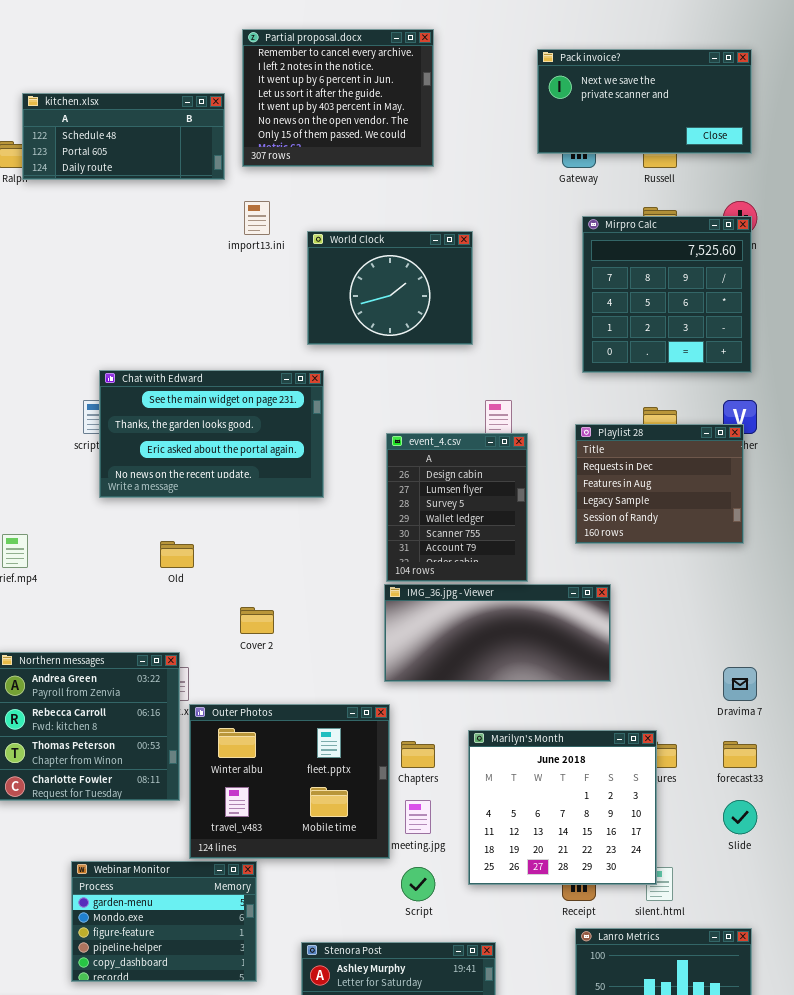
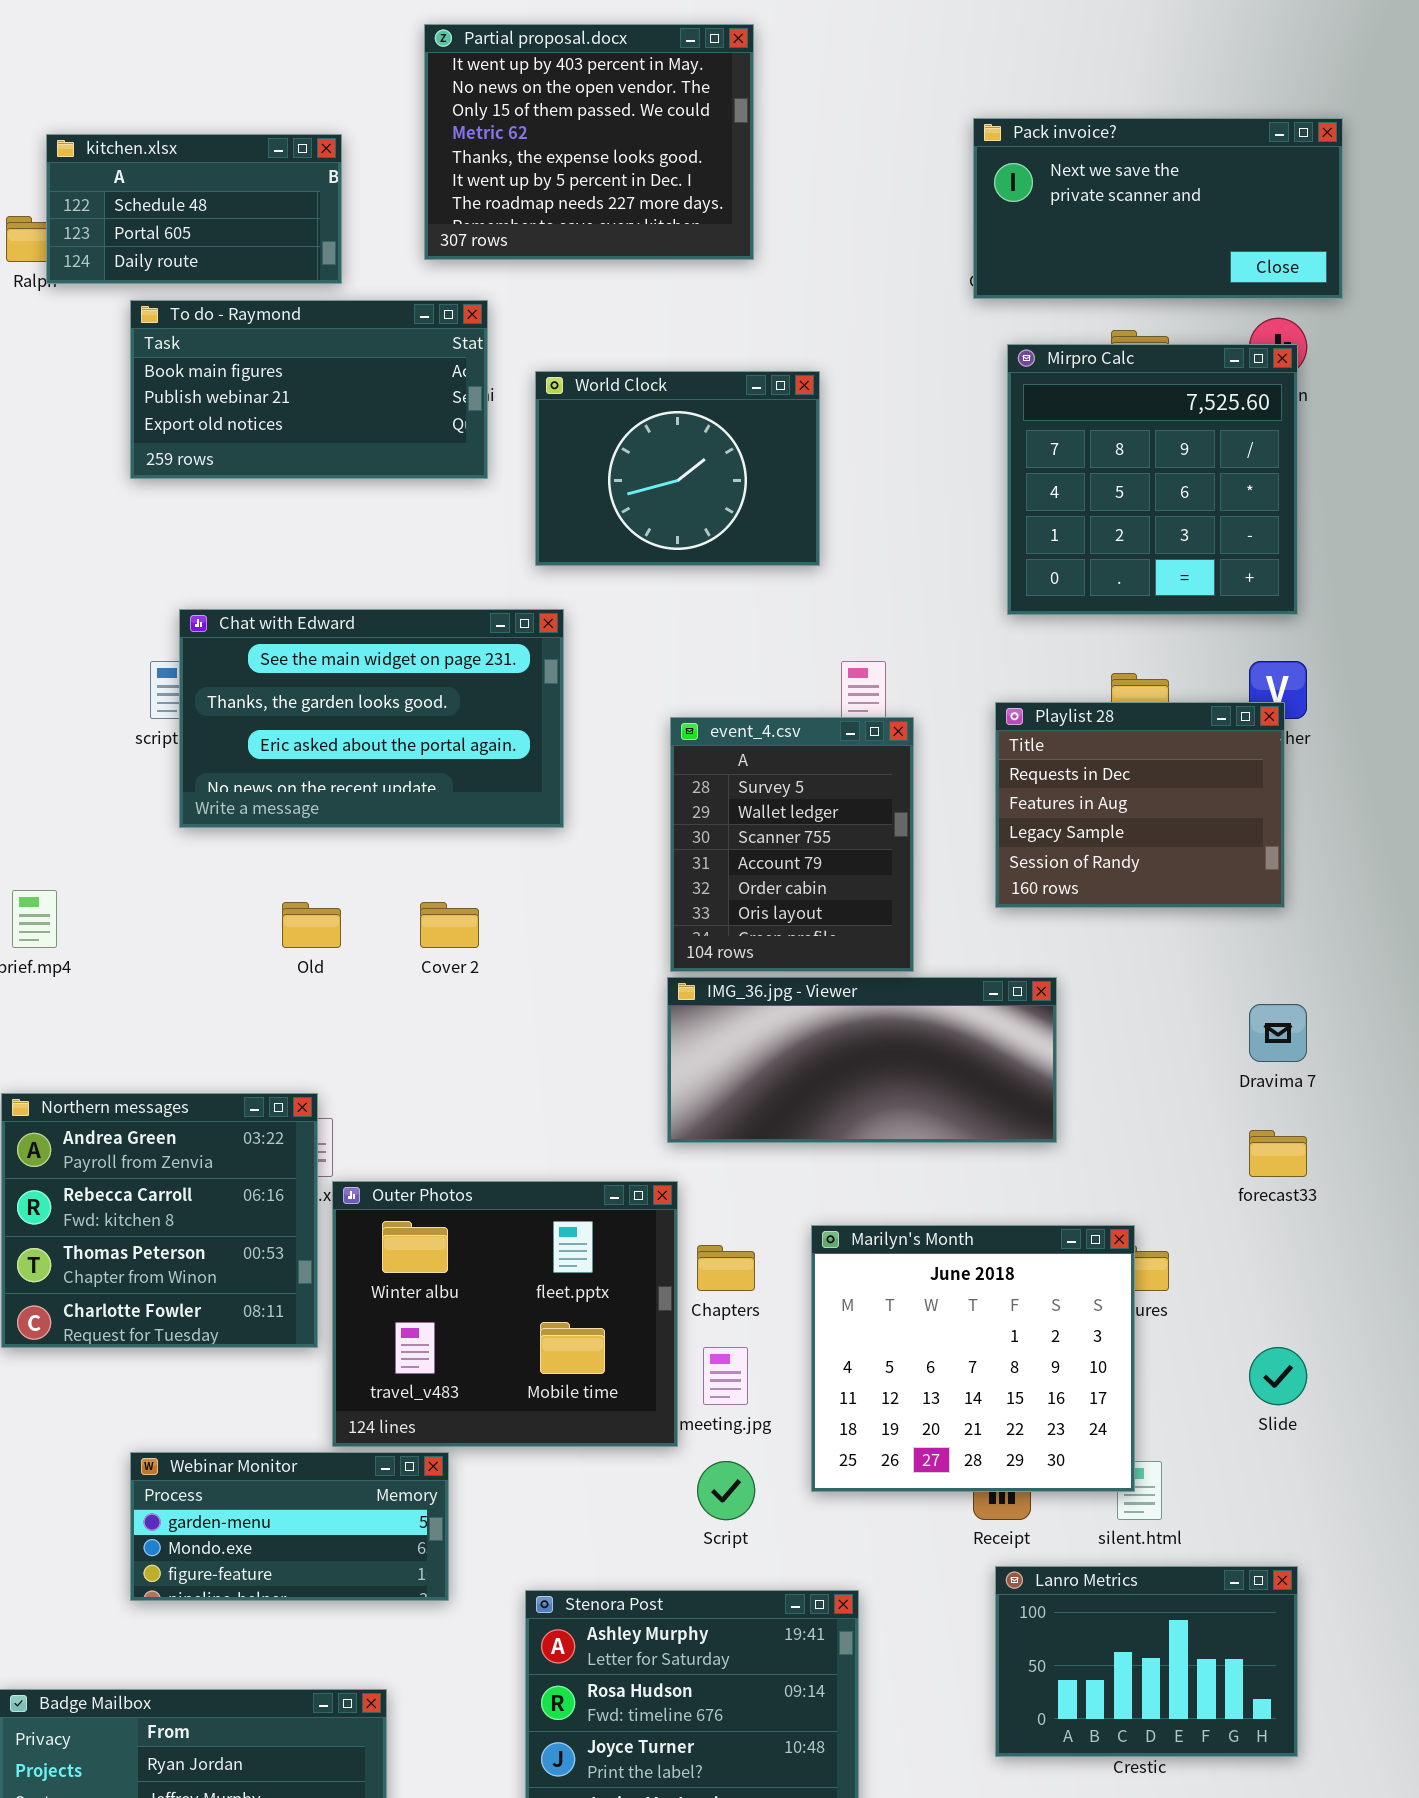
Partial proposal.docx: [242,29,434,167] -> [424,24,754,260], scrolled down 4 rows
Pack invoice?: [537,49,752,154] -> [973,118,1343,299], moved
kitchen.xlsx: [22,93,225,180] -> [46,134,342,284], resized
To do - Raymond: none -> [130,300,488,479], opened
event_4.csv: [386,433,528,582] -> [670,717,914,972], scrolled down 2 rows
Cover 2: [240,607,274,634] -> [420,902,479,948], moved
Dravima 7: [723,667,757,701] -> [1249,1004,1307,1062], moved
forecast33: [723,741,757,768] -> [1249,1130,1307,1177], moved
Webinar Monitor: [71,861,257,982] -> [130,1452,449,1601], resized

